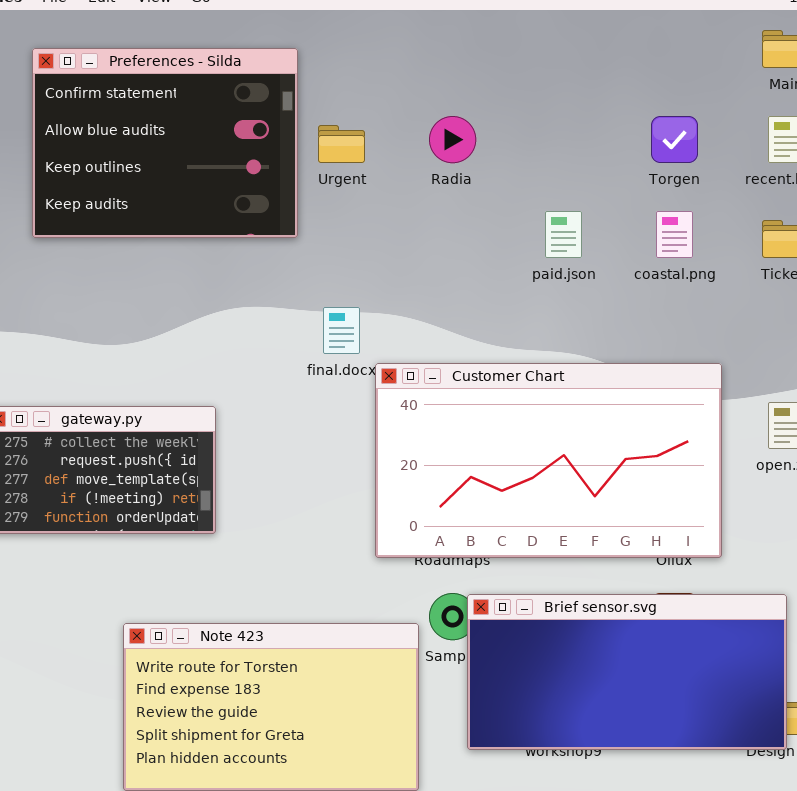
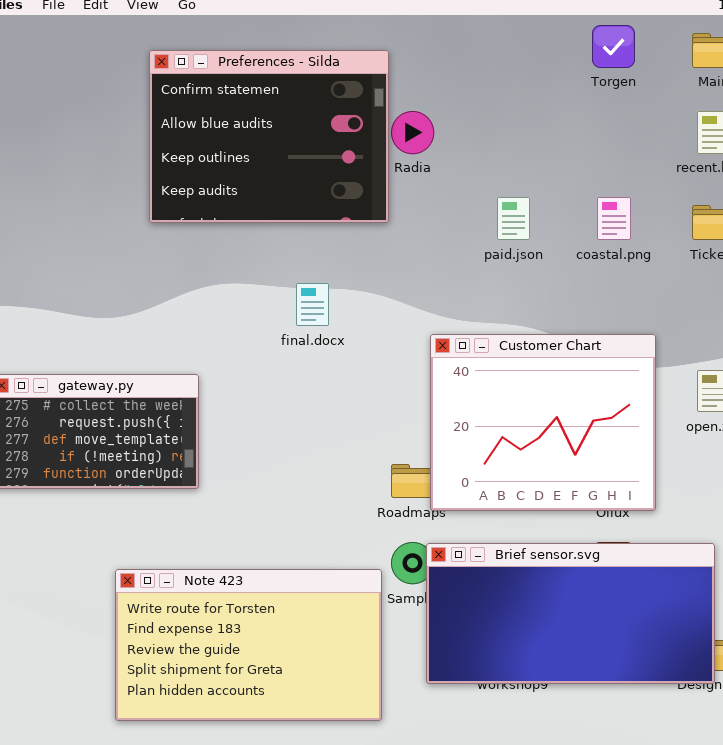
Preferences - Silda: [32,48,298,238] -> [149,50,389,223], moved
Torgen: [651,116,698,163] -> [592,25,635,68], moved
Customer Chart: [375,363,722,558] -> [430,334,656,511], resized

